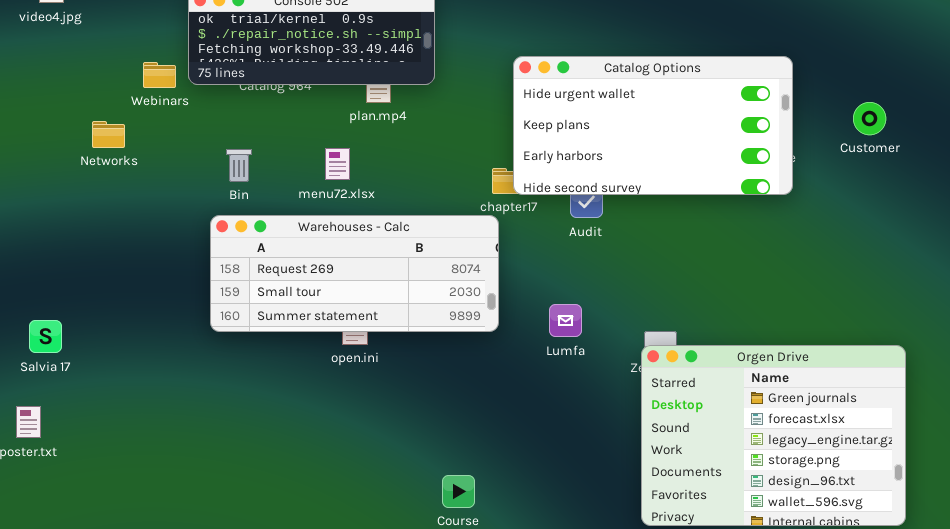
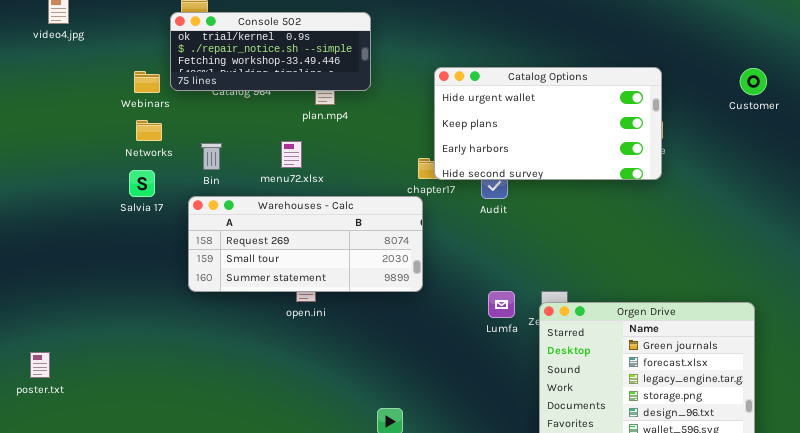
Customer: [853,102,886,135] -> [740,68,767,95], moved
Networks: [92,121,125,148] -> [136,120,162,141], moved
Lumfa: [549,304,582,337] -> [488,291,515,318], moved
Salvia 17: [29,320,62,353] -> [129,170,155,197], moved

